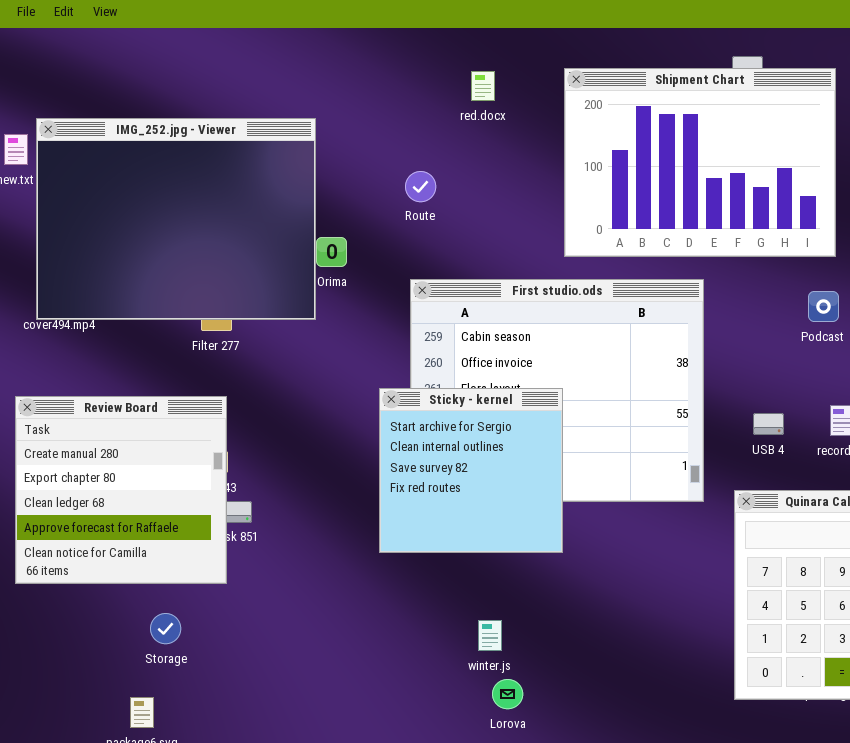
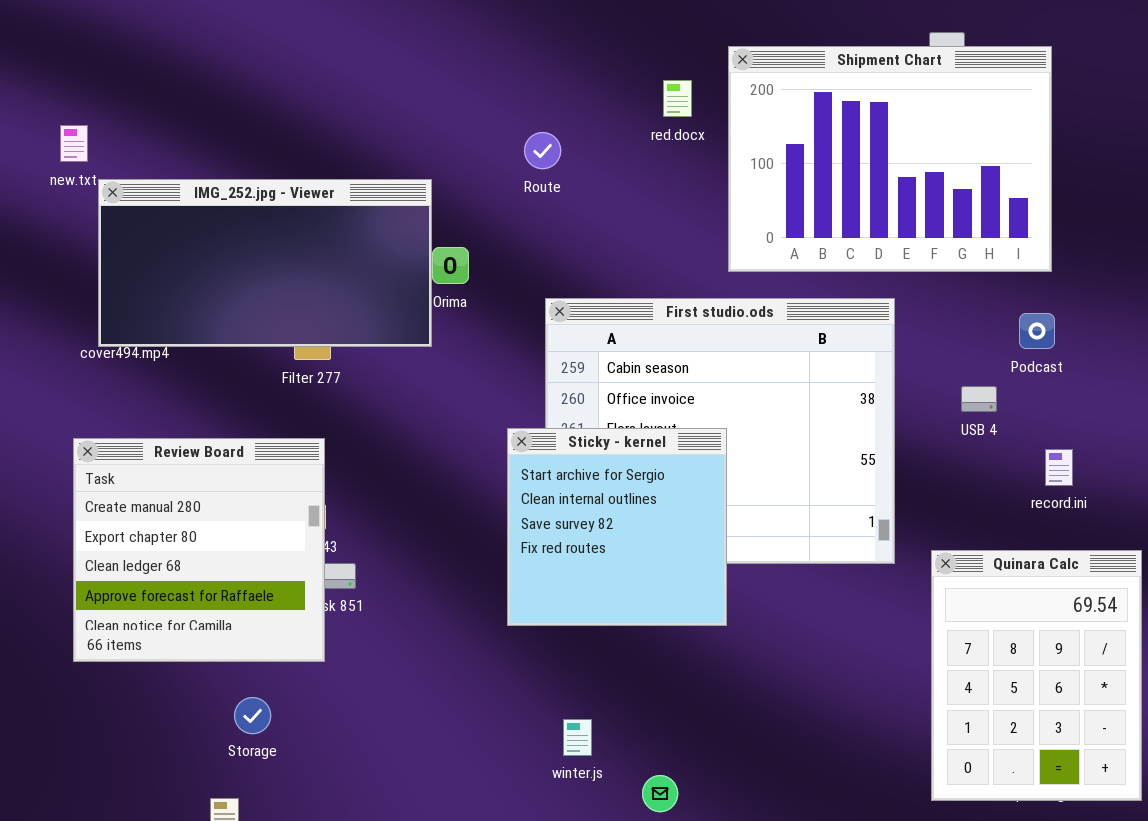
red.docx: [471,71,495,101] -> [663,80,692,117], moved
IMG_252.jpg - Viewer: [36,118,316,320] -> [98,179,432,347], resized
Route: [405,171,436,202] -> [524,132,561,169], moved
USB 4: [753,413,784,435] -> [961,386,997,412], moved
winter.js: [478,620,502,651] -> [563,719,592,756], moved

